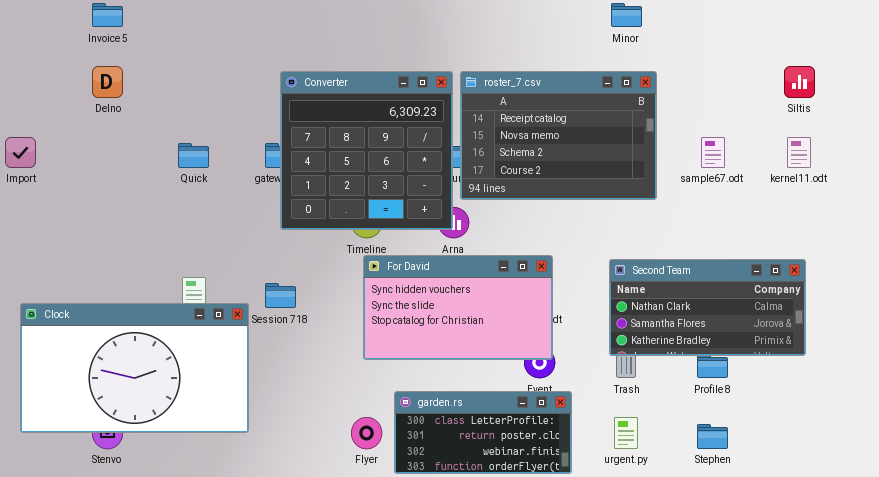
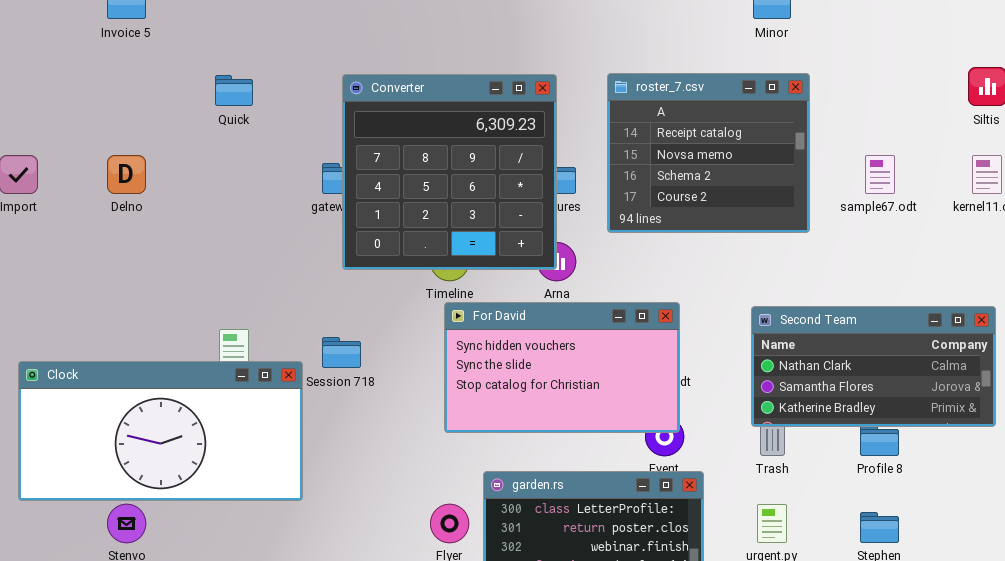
Delno: [92,66,123,98] -> [107,155,146,194], moved
roster_7.csv: [460,71,657,200] -> [607,73,810,233], resized
Quick: [178,143,209,168] -> [215,75,253,106], moved
Clock: [20,303,249,433] -> [18,361,303,501], resized

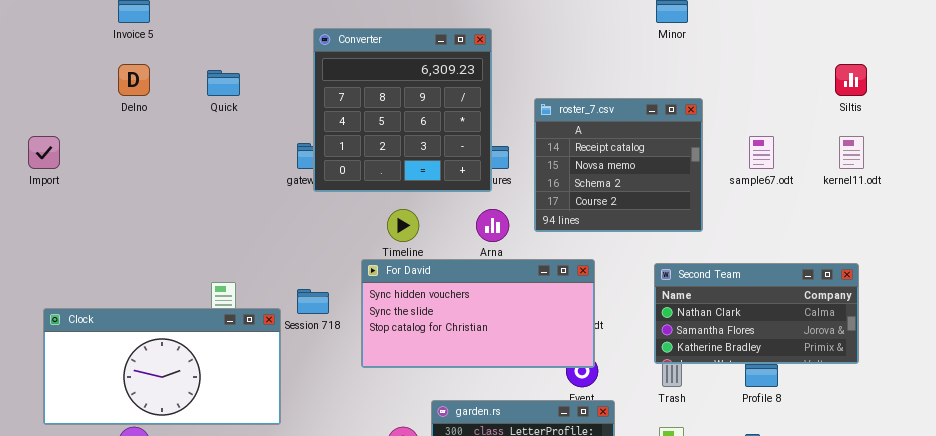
roster_7.csv: [607,73,810,233] -> [534,98,703,232], moved
Converter: [342,74,557,270] -> [313,28,492,192], moved
Delno: [107,155,146,194] -> [118,64,150,96], moved
For David: [444,302,680,433] -> [361,259,595,368], resized

